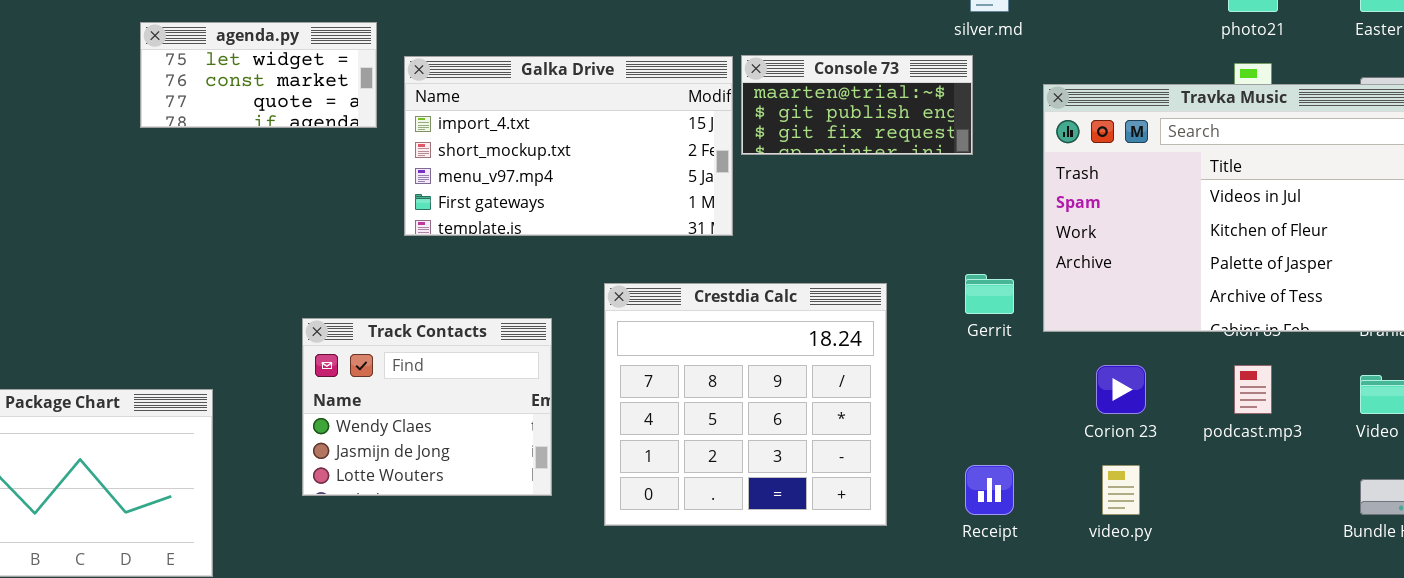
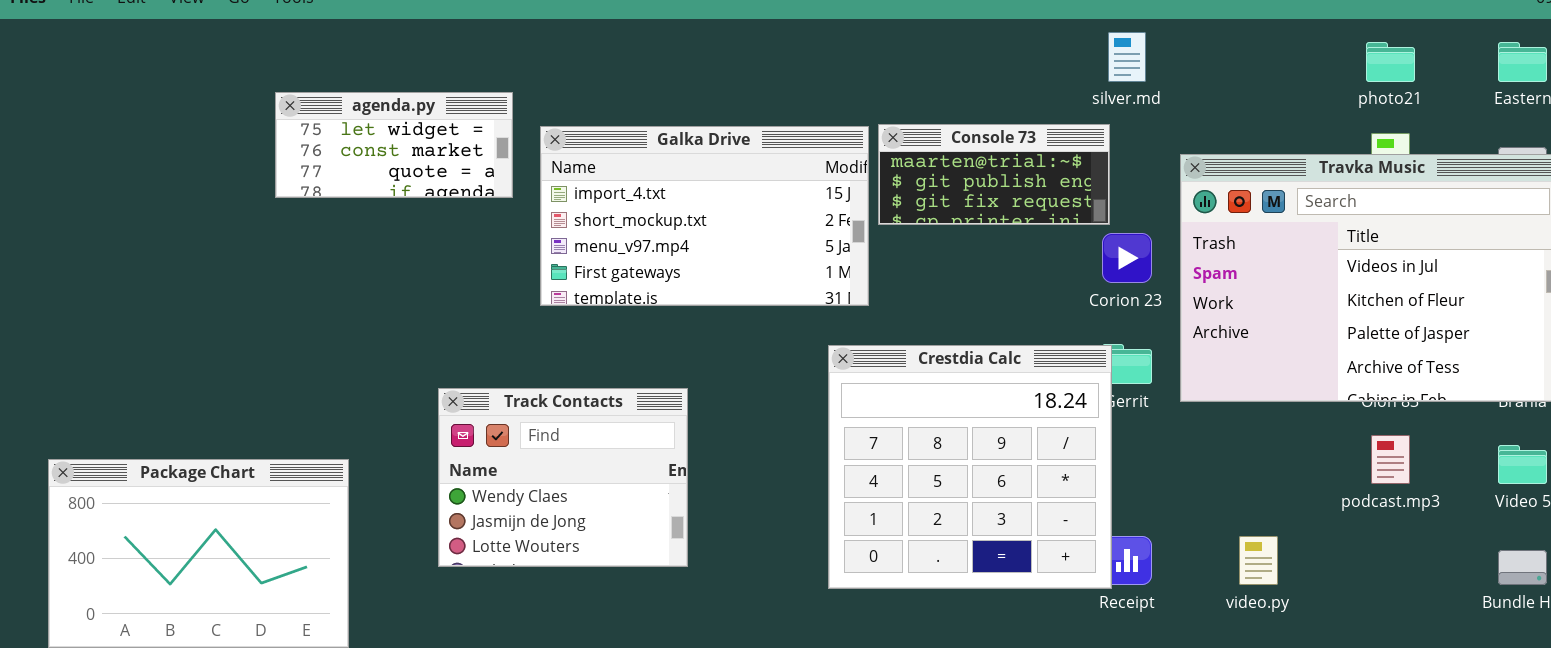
Crestdia Calc: [604,283,887,526] -> [828,345,1112,589], moved
Corion 23: [1096,365,1146,414] -> [1102,233,1152,283], moved

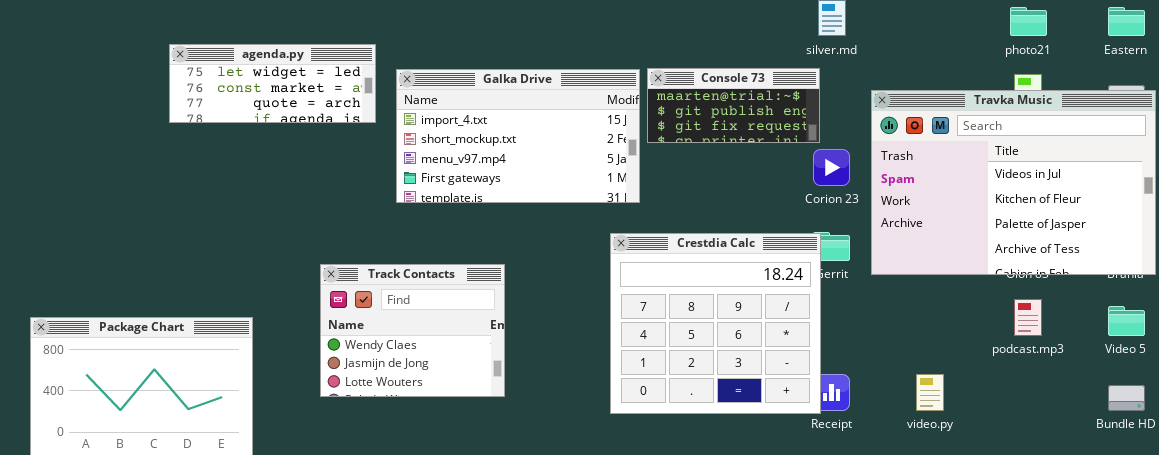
agenda.py: [275,92,513,198] -> [169,44,376,123], resized

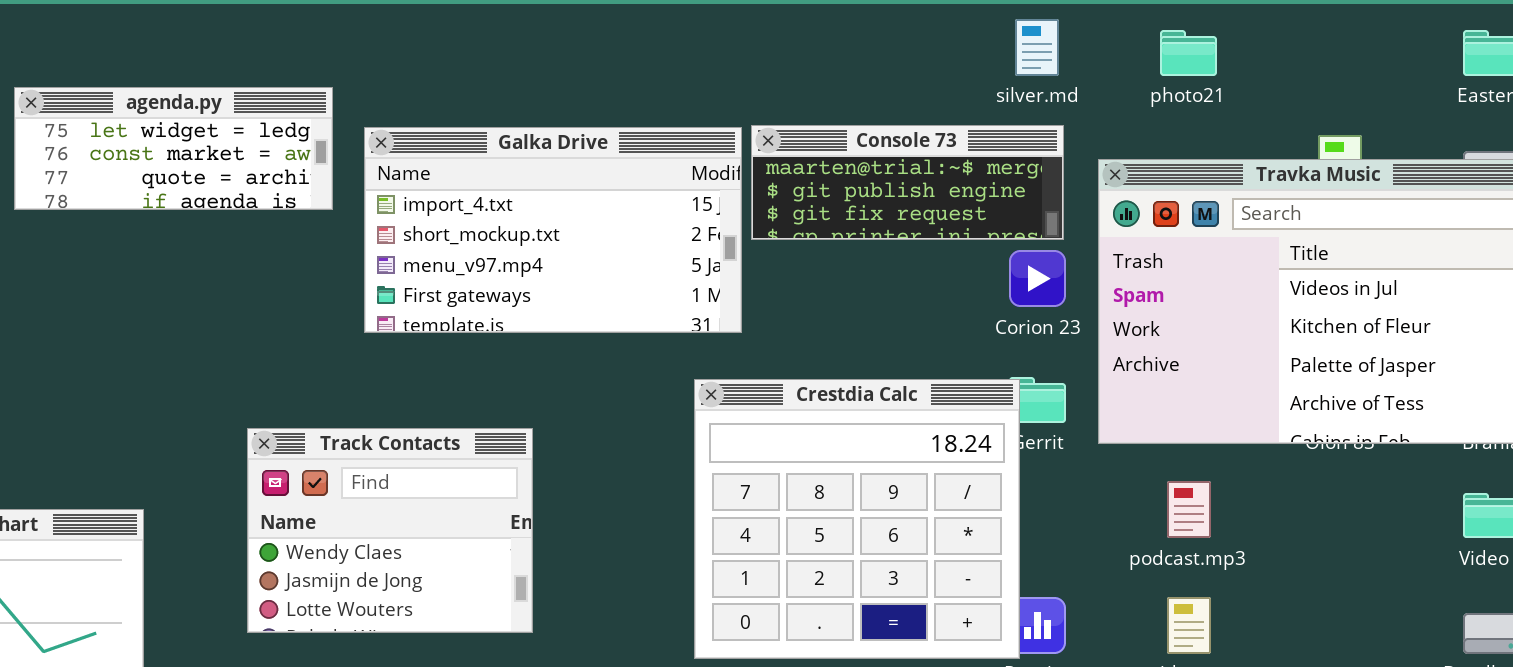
photo21: [1010,7,1047,36] -> [1160,30,1217,76], moved
Console 73: [647,68,820,143] -> [751,125,1064,240], resized
podcast.mp3: [1014,299,1042,336] -> [1167,481,1211,538], moved

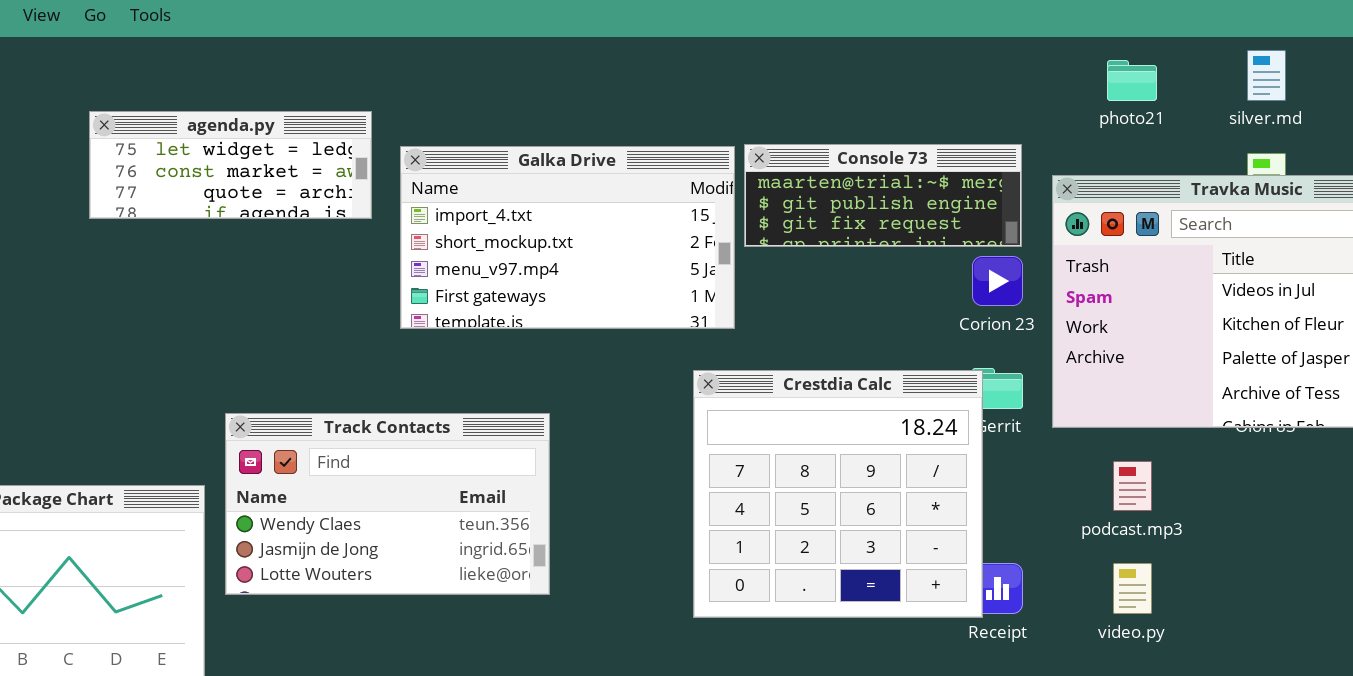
silver.md: [1015,19,1059,76] -> [1247,50,1286,101], moved
Track Contacts: [247,428,533,633] -> [225,413,550,595], resized

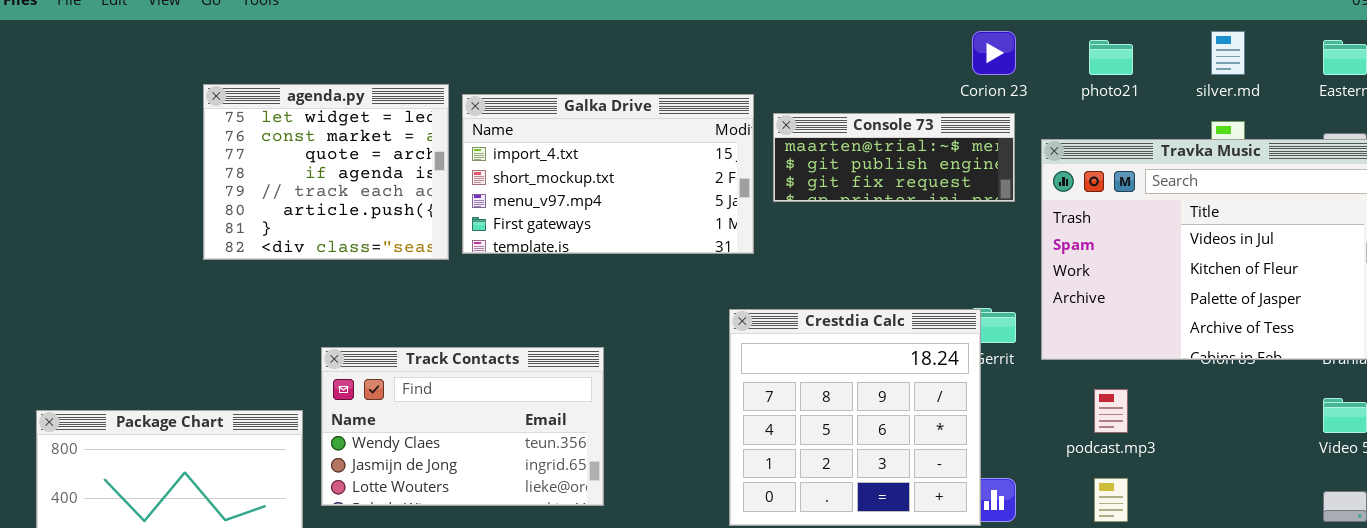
agenda.py: [89,111,372,219] -> [203,84,449,260], resized
Galka Drive: [400,146,735,329] -> [462,94,754,254], moved
Corion 23: [972,256,1023,306] -> [972,31,1016,75], moved

